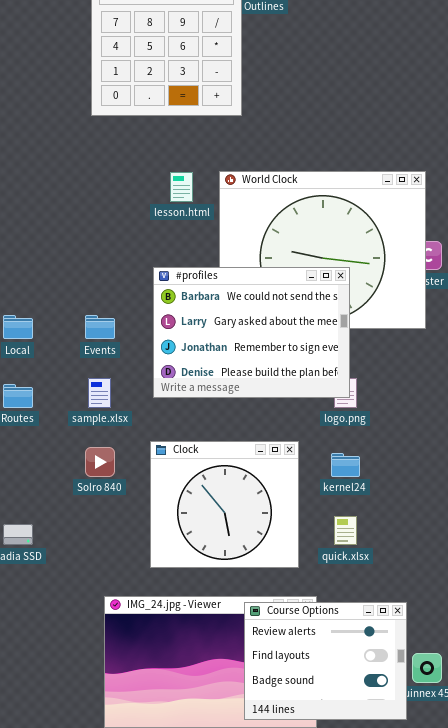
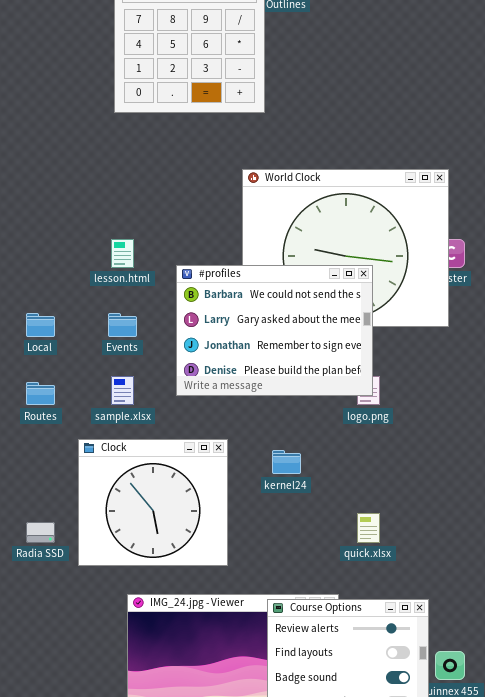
lesson.html: [170,172,193,202] -> [111,239,134,268], moved
Clock: [150,441,299,568] -> [78,439,228,566], moved
kernel24: [331,453,360,477] -> [272,450,301,474], moved

